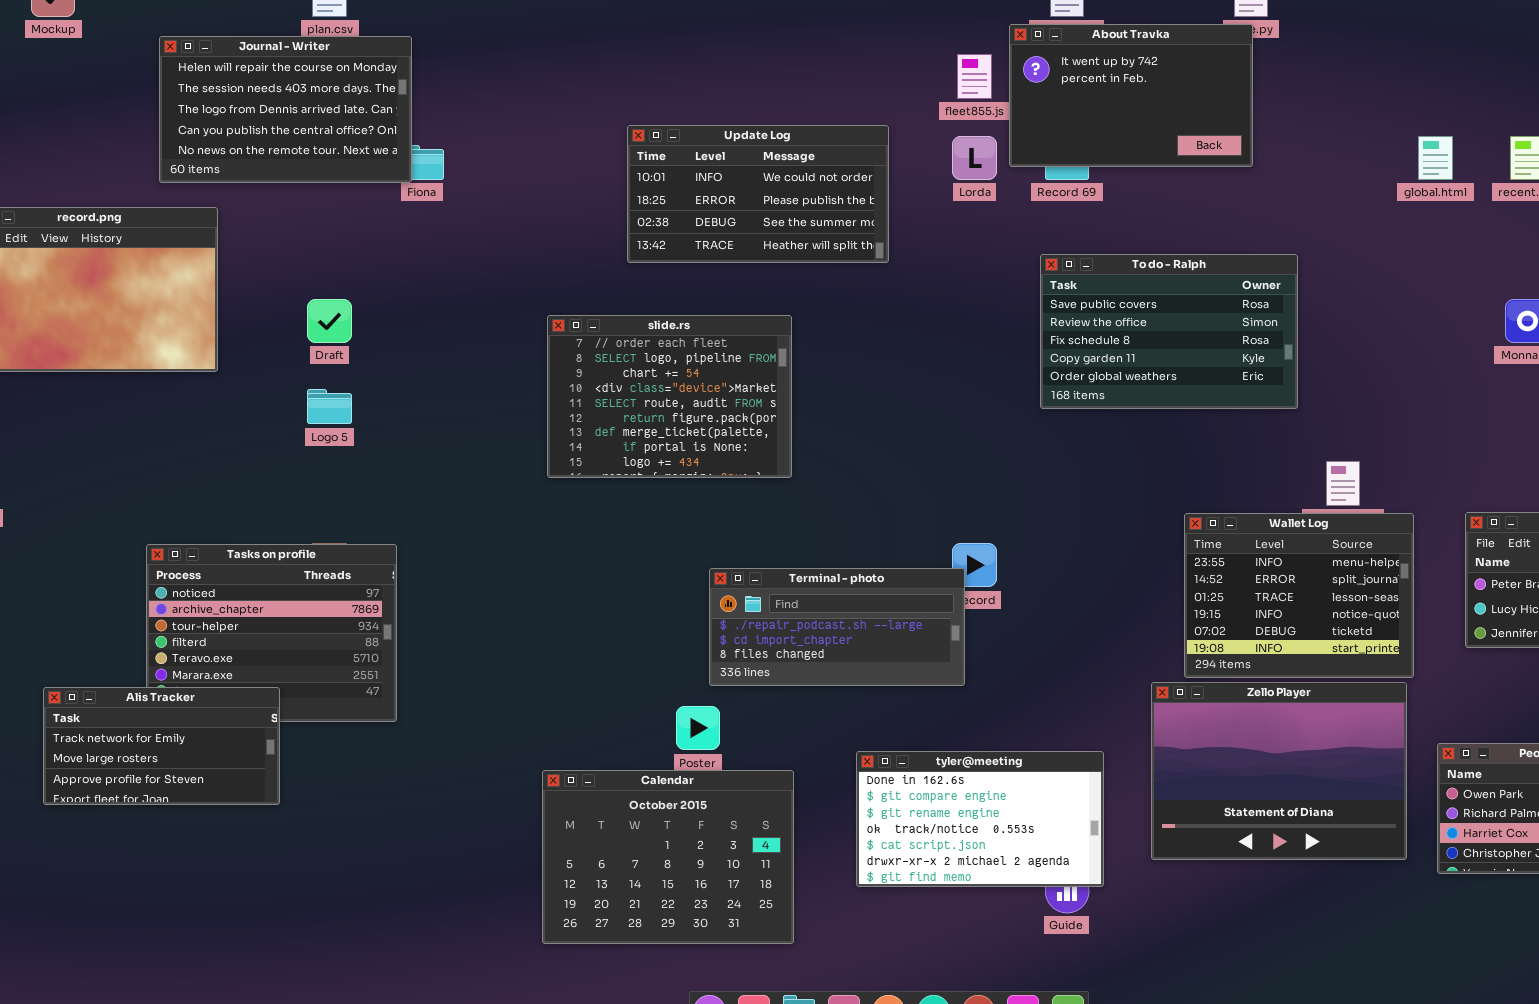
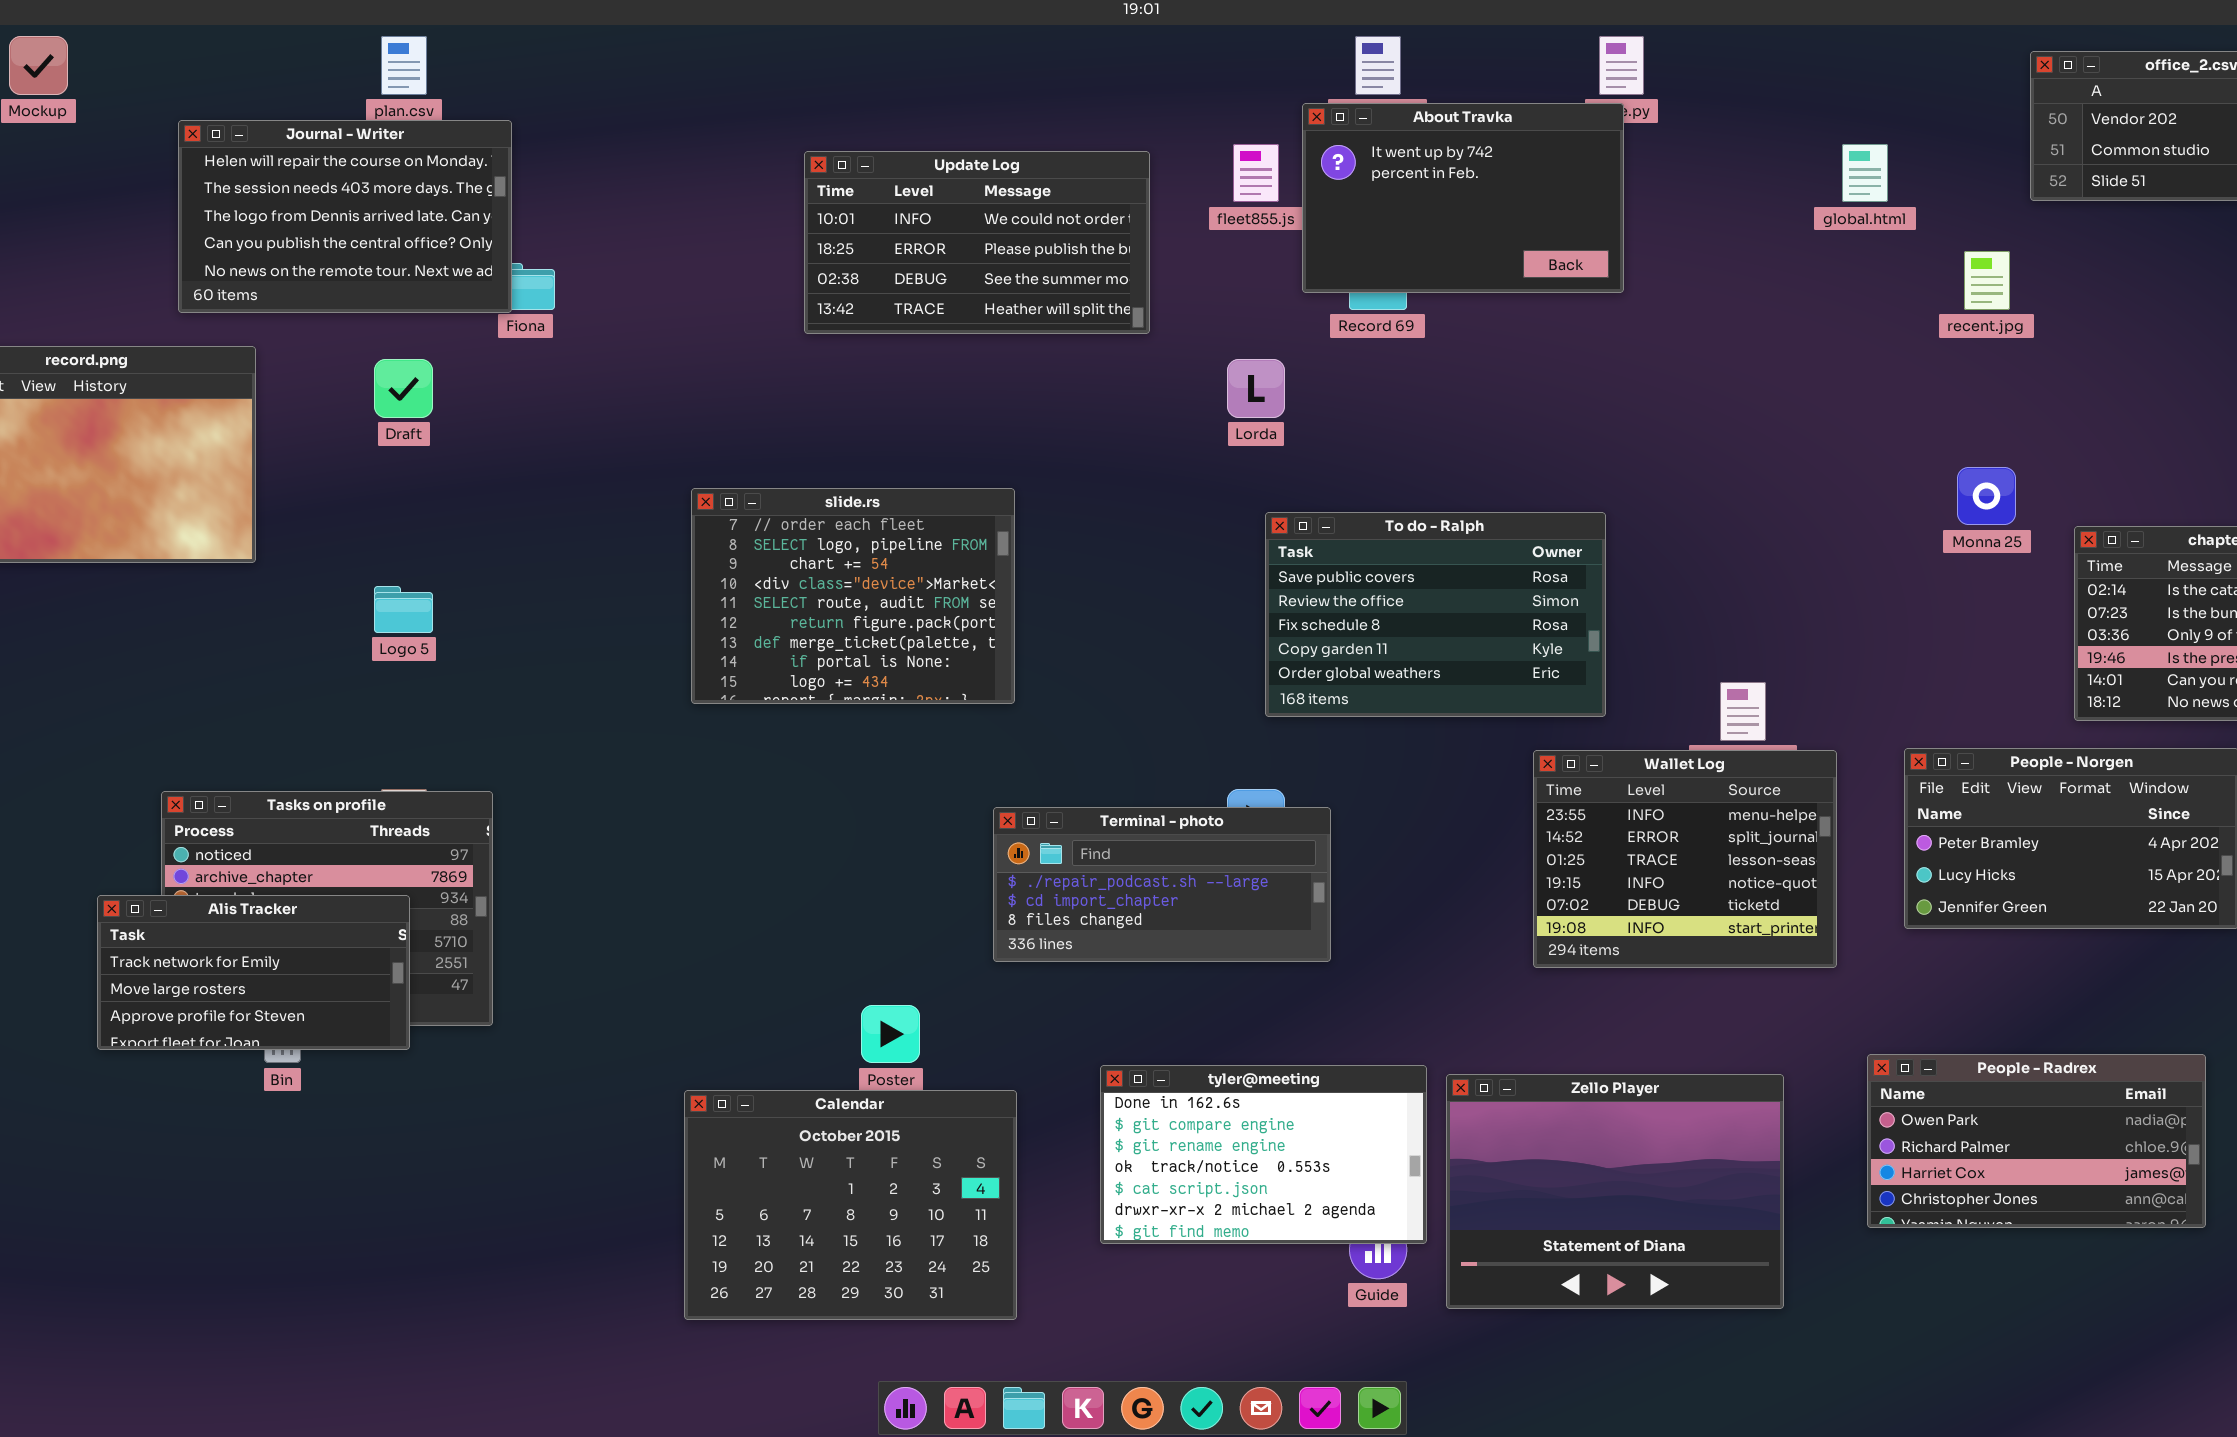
Update Log: [627,125,889,263] -> [804,151,1150,334], moved
Lorda: [952,136,997,180] -> [1227,359,1285,418], moved
global.html: [1418,136,1453,180] -> [1842,144,1888,202], moved
To do - Ralph: [1040,254,1298,409] -> [1265,512,1606,717], moved
Draft: [307,299,352,343] -> [374,359,433,418], moved
Terminal - photo: [709,568,965,686] -> [993,807,1331,962], moved
Zello Player: [1151,682,1407,860] -> [1446,1074,1784,1309], moved
Alis Tracker: [43,687,280,805] -> [97,895,410,1050], moved

